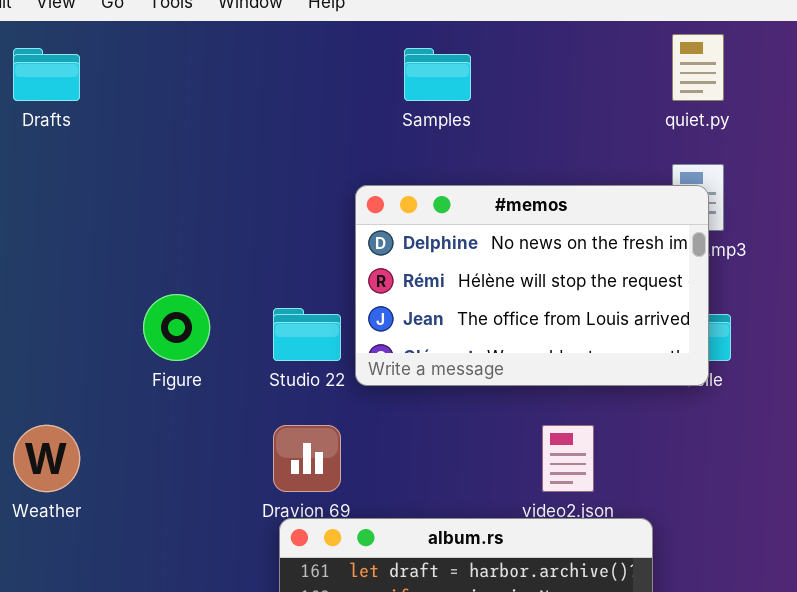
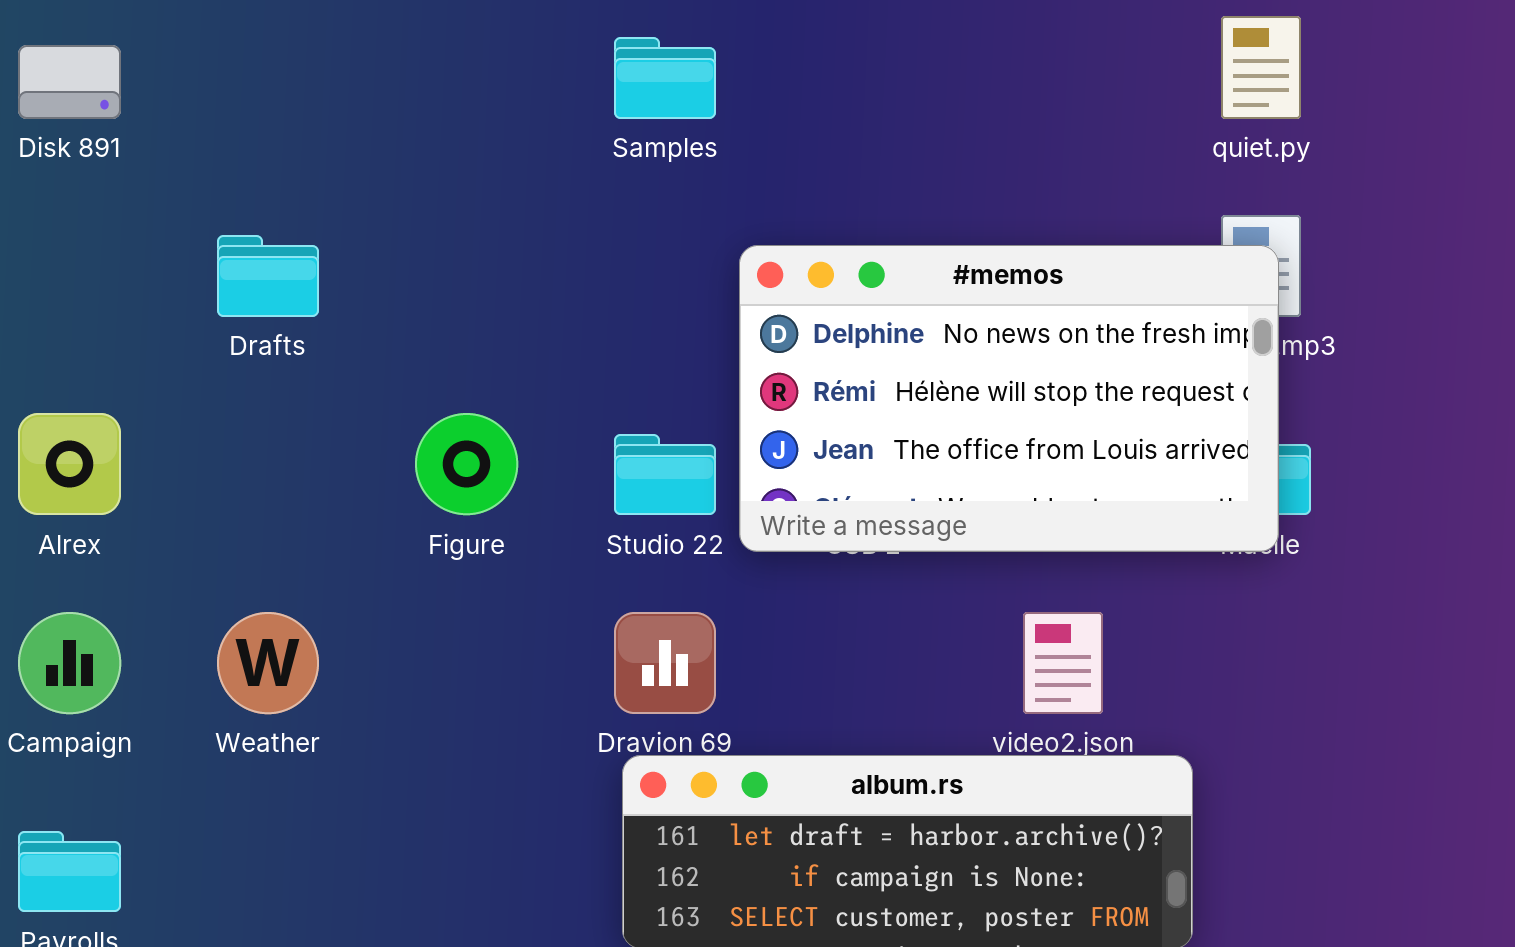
Drafts: [13,48,80,101] -> [217,235,319,317], moved
Samples: [404,48,471,101] -> [614,37,716,119], moved

